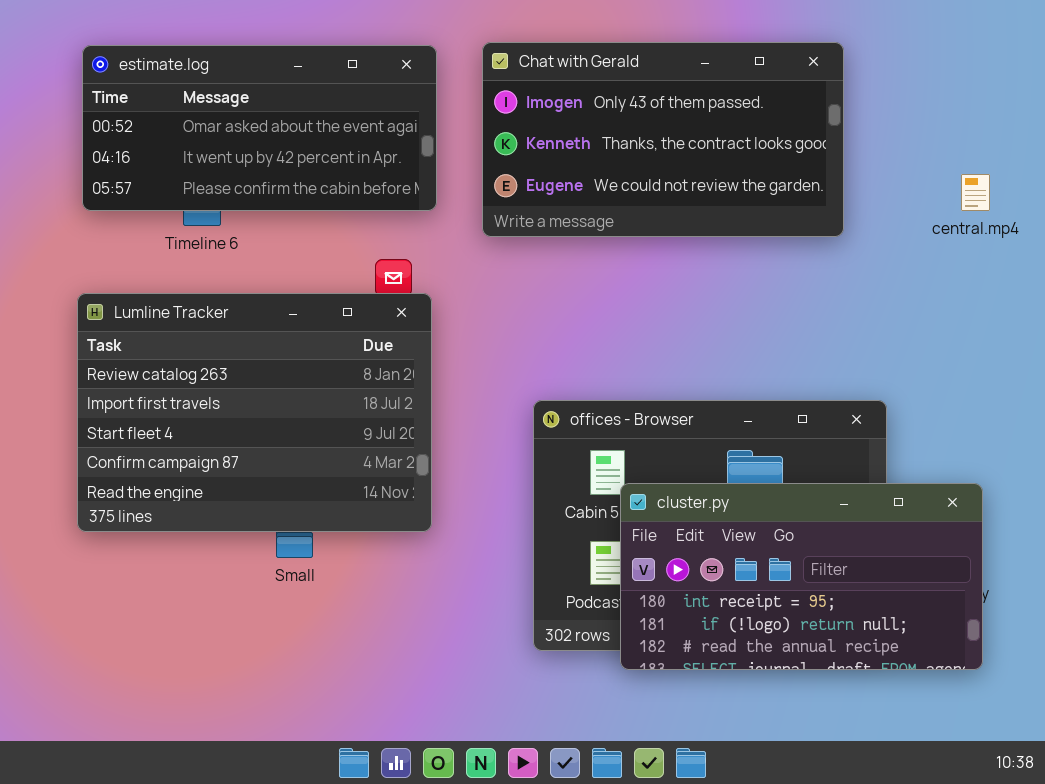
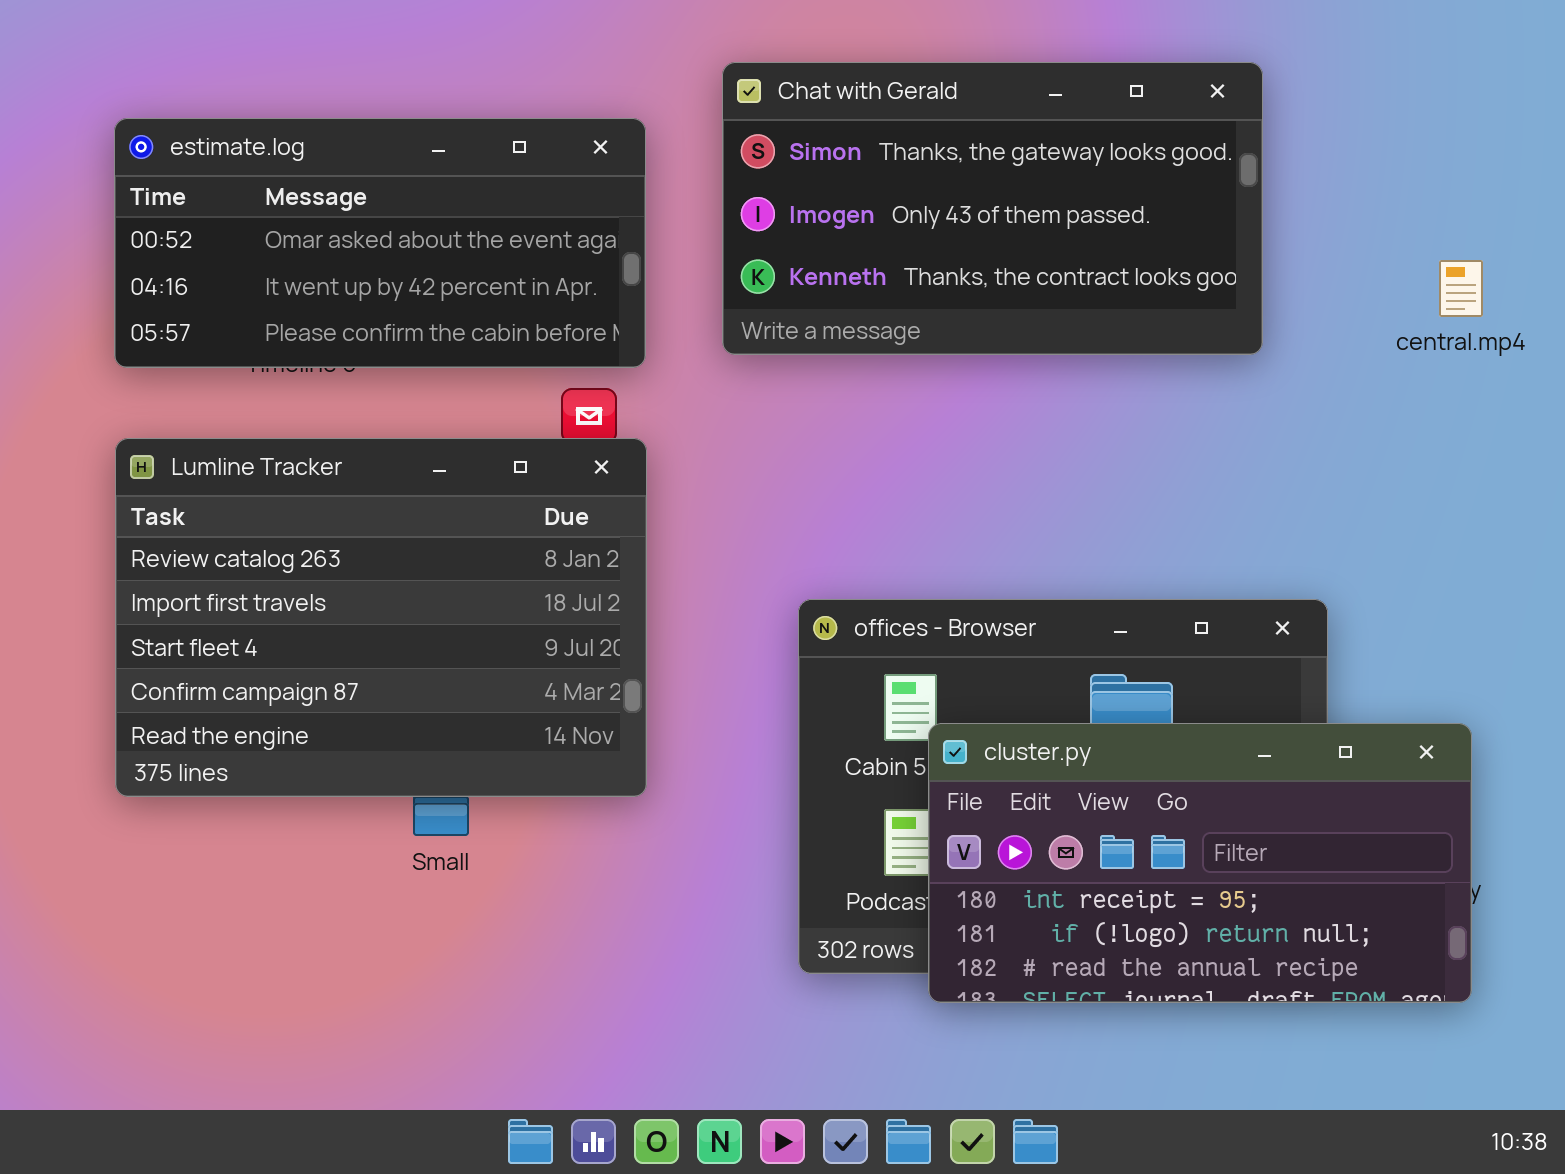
Chat with Gerald: [482,42,844,237] -> [722,62,1263,355], scrolled up 1 row
estimate.log: [82,45,437,211] -> [114,118,646,368], moved

